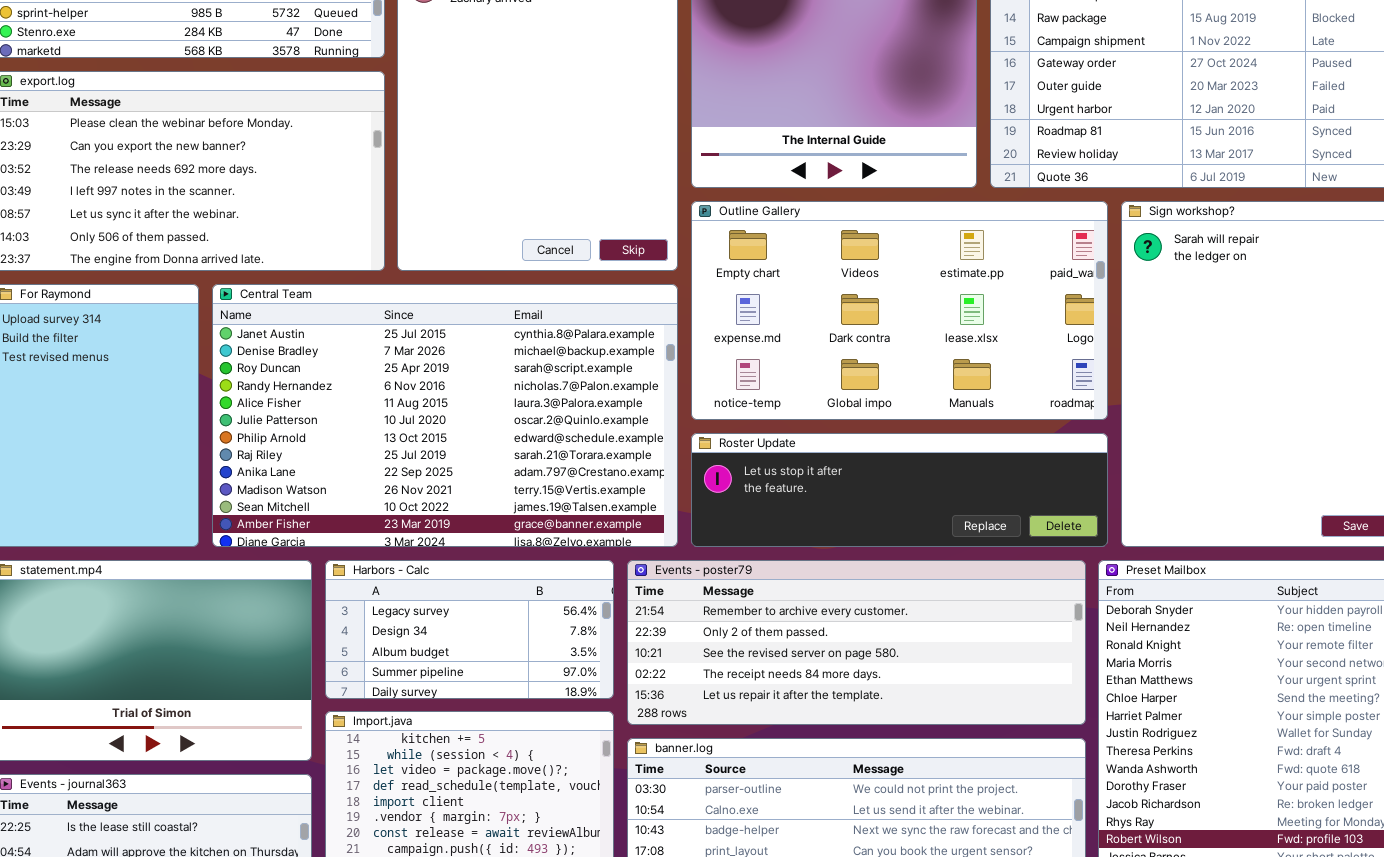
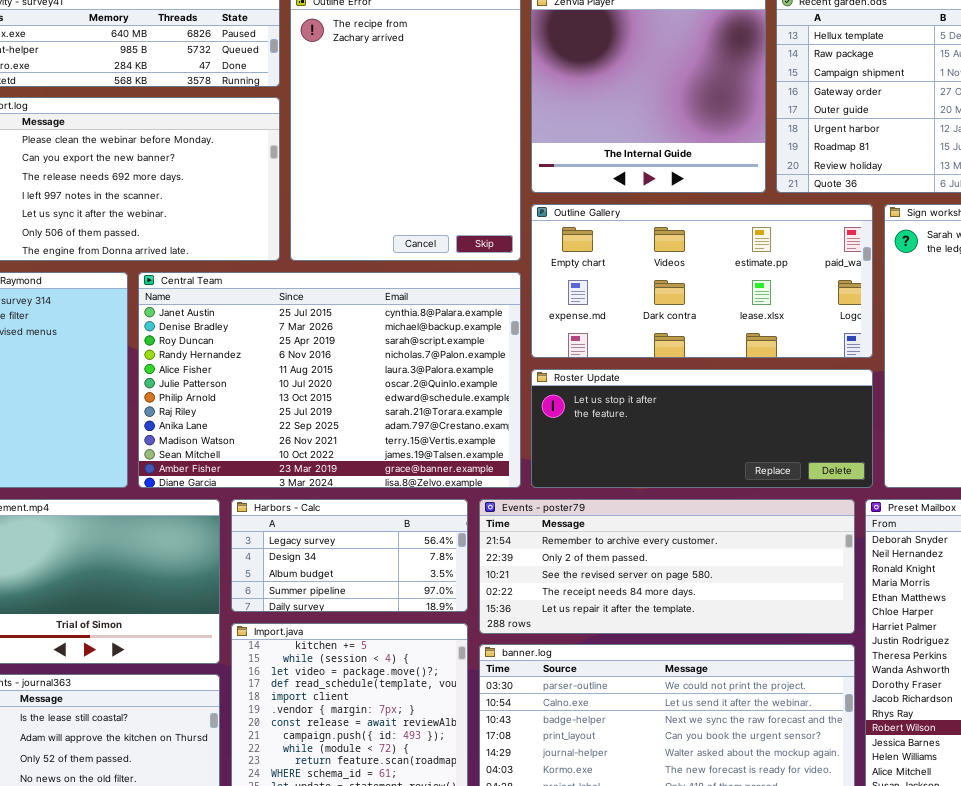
Outline Gallery: [691,201,1108,420] -> [531,204,873,358], resized
Roster Update: [691,433,1108,547] -> [531,369,873,488], resized

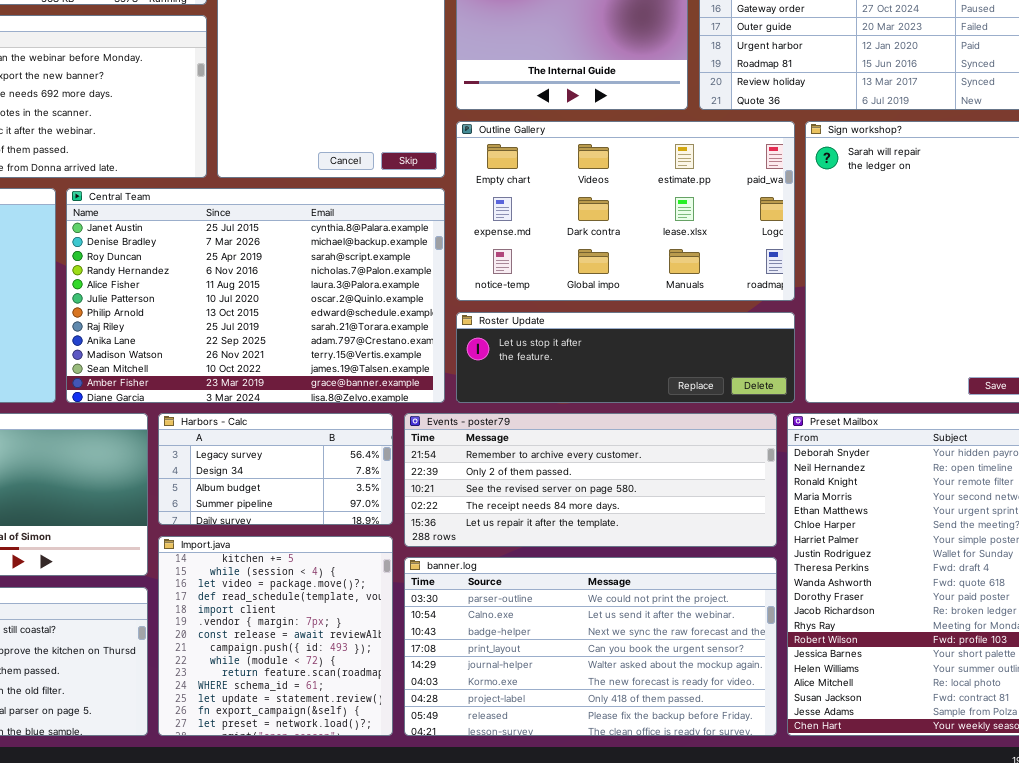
Outline Gallery: [531,204,873,358] -> [456,121,795,301], resized
Roster Update: [531,369,873,488] -> [456,312,795,403], resized

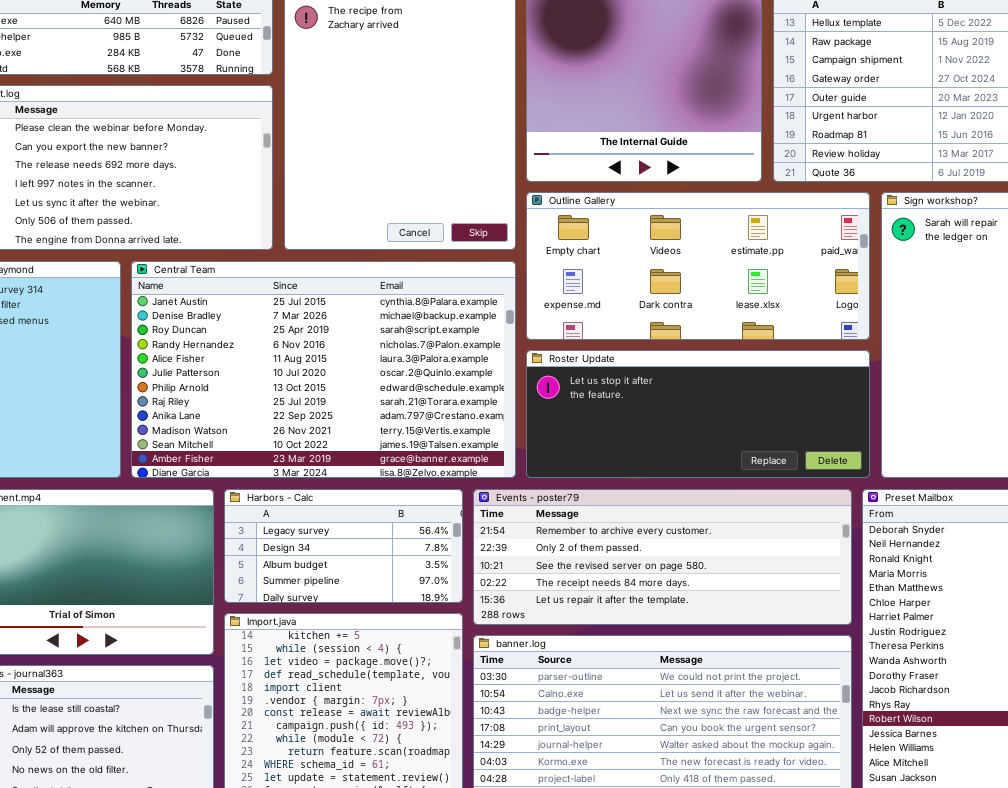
Outline Gallery: [456,121,795,301] -> [526,192,870,340], resized
Roster Update: [456,312,795,403] -> [526,350,870,478], resized

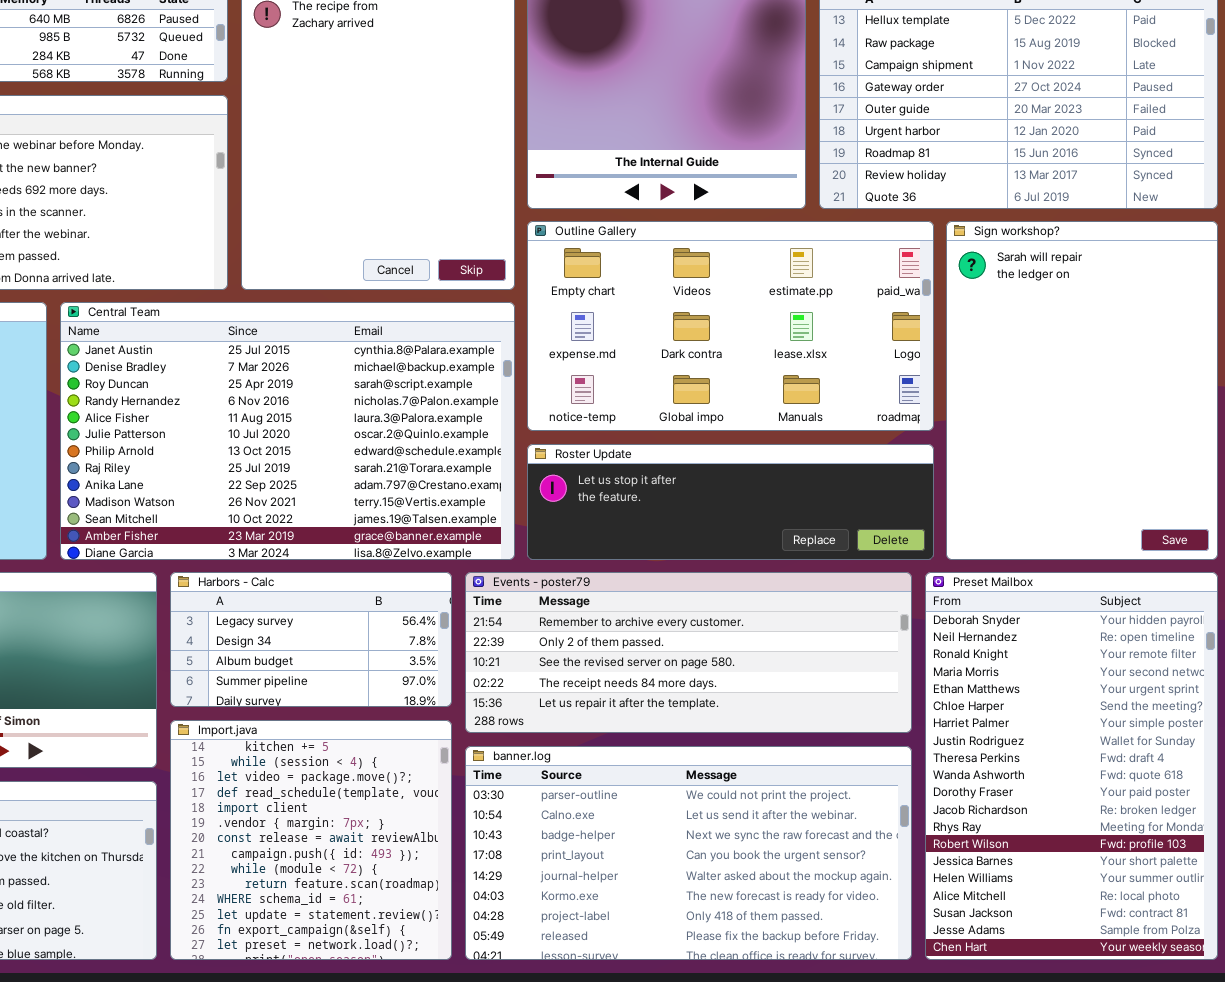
Outline Gallery: [526,192,870,340] -> [527,221,934,431], resized
Roster Update: [526,350,870,478] -> [527,444,934,560], resized

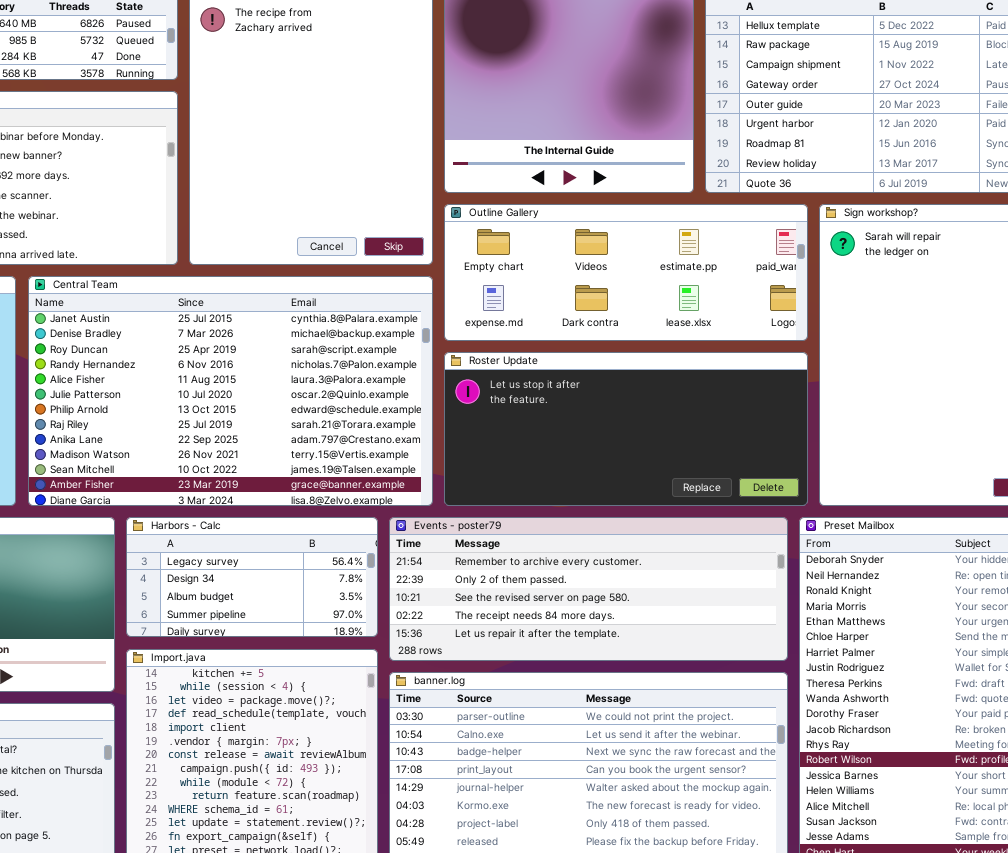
Outline Gallery: [527,221,934,431] -> [444,204,808,341], resized
Roster Update: [527,444,934,560] -> [444,352,808,506], resized

